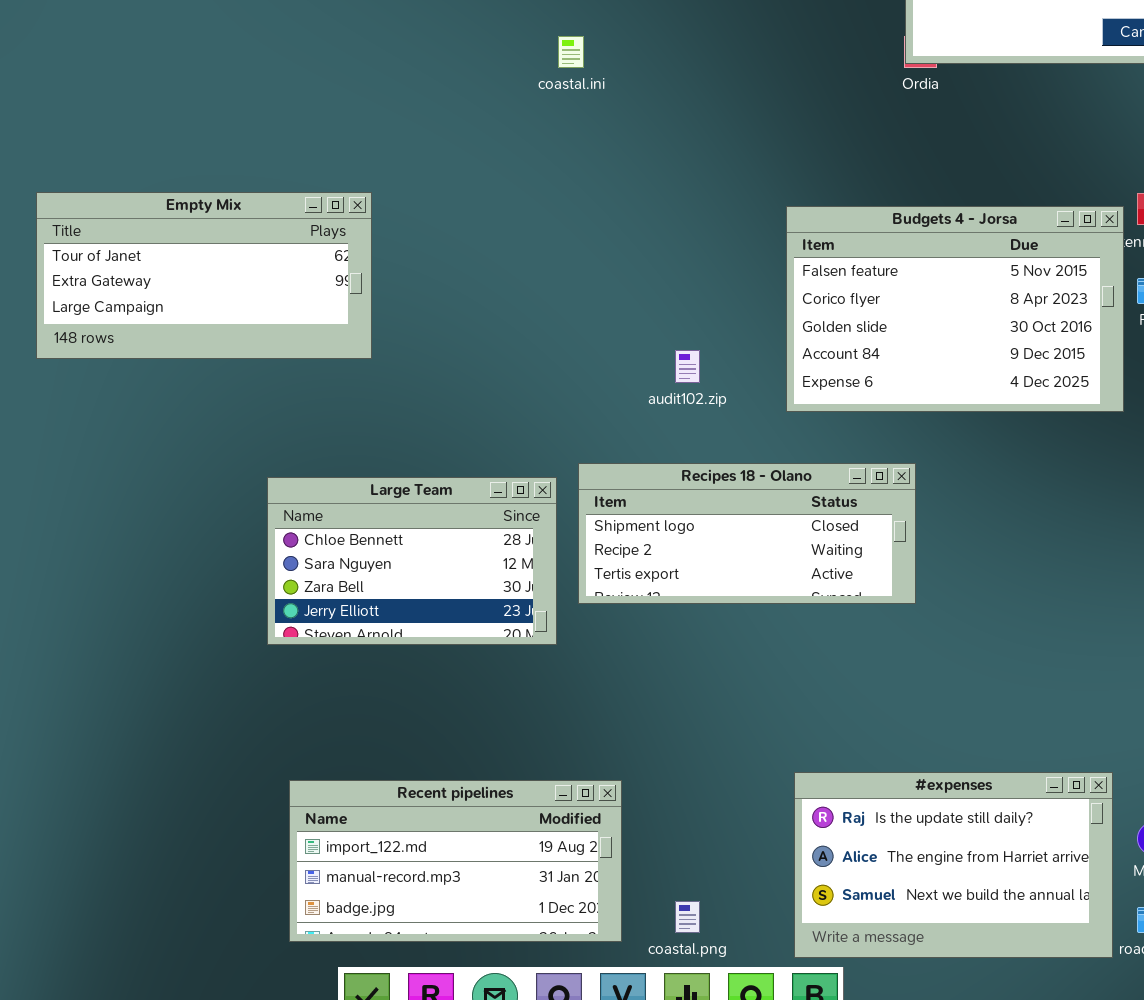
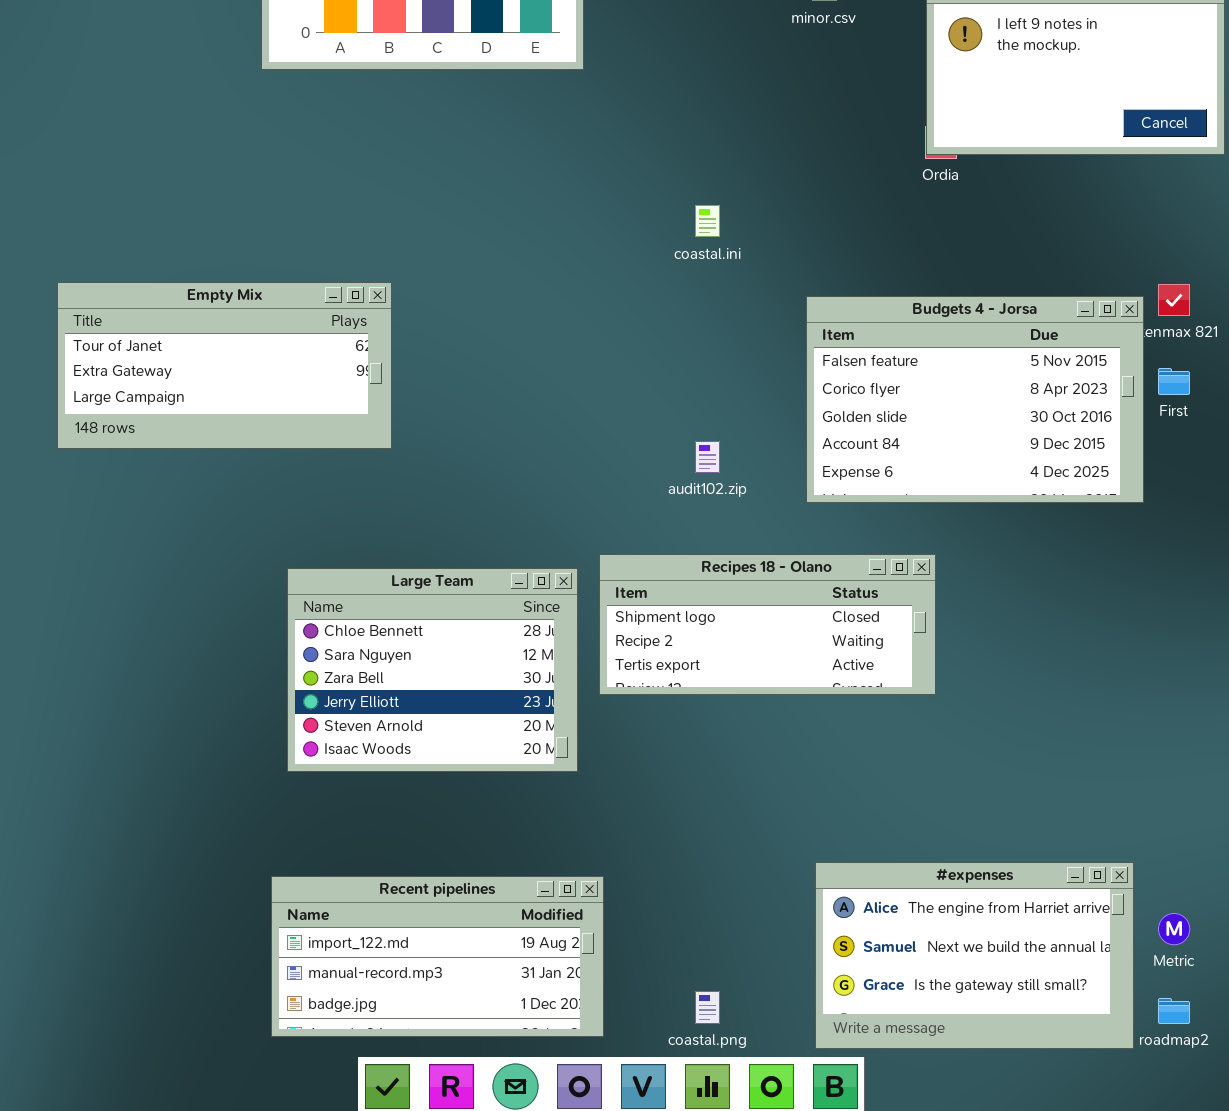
coastal.ini: [558,36,584,68] -> [695,205,720,237], moved
Large Team: [267,477,557,645] -> [287,568,578,772], resized
#expenses: [794,772,1113,958] -> [815,862,1134,1049], scrolled down 1 row
Recent pipelines: [289,780,622,942] -> [271,876,604,1037], moved

